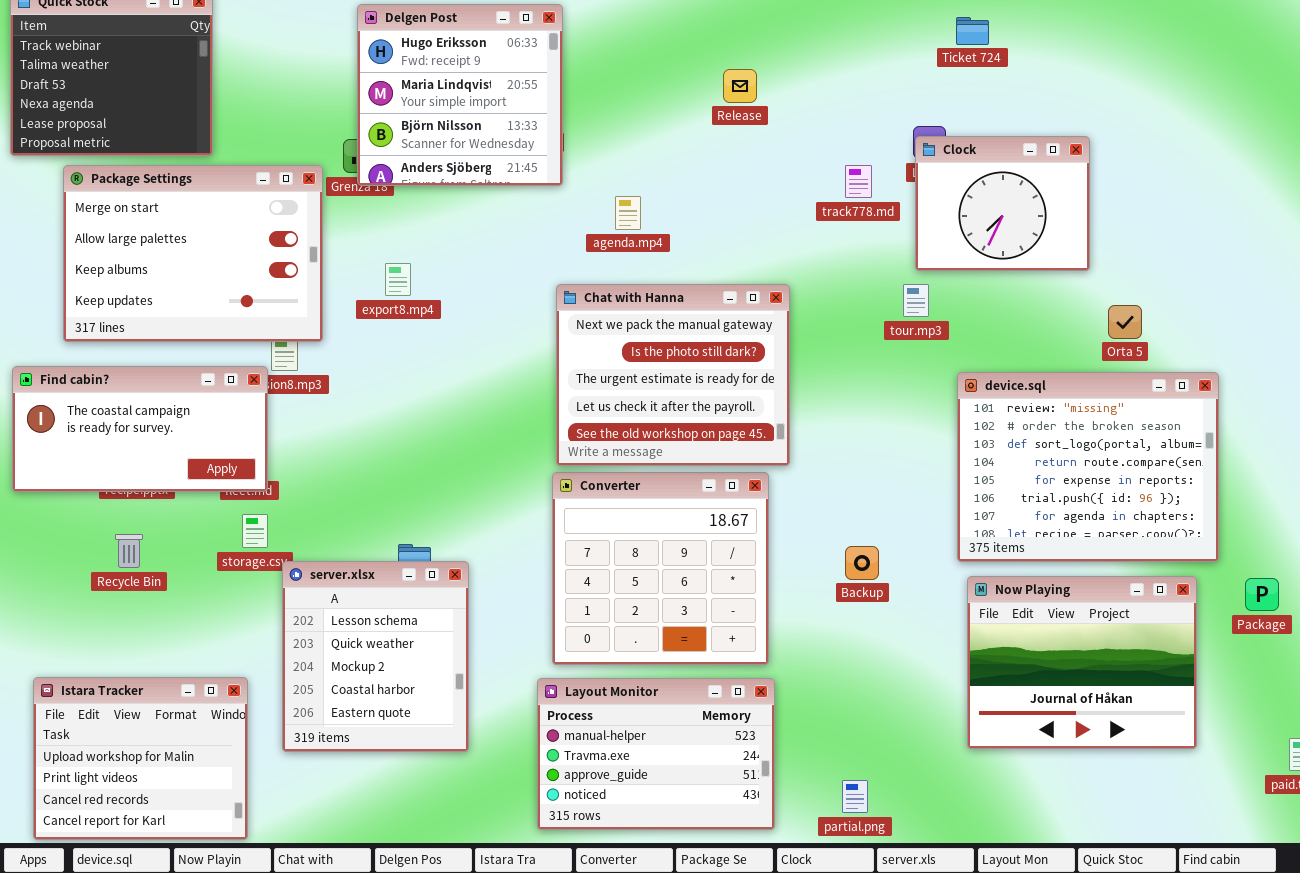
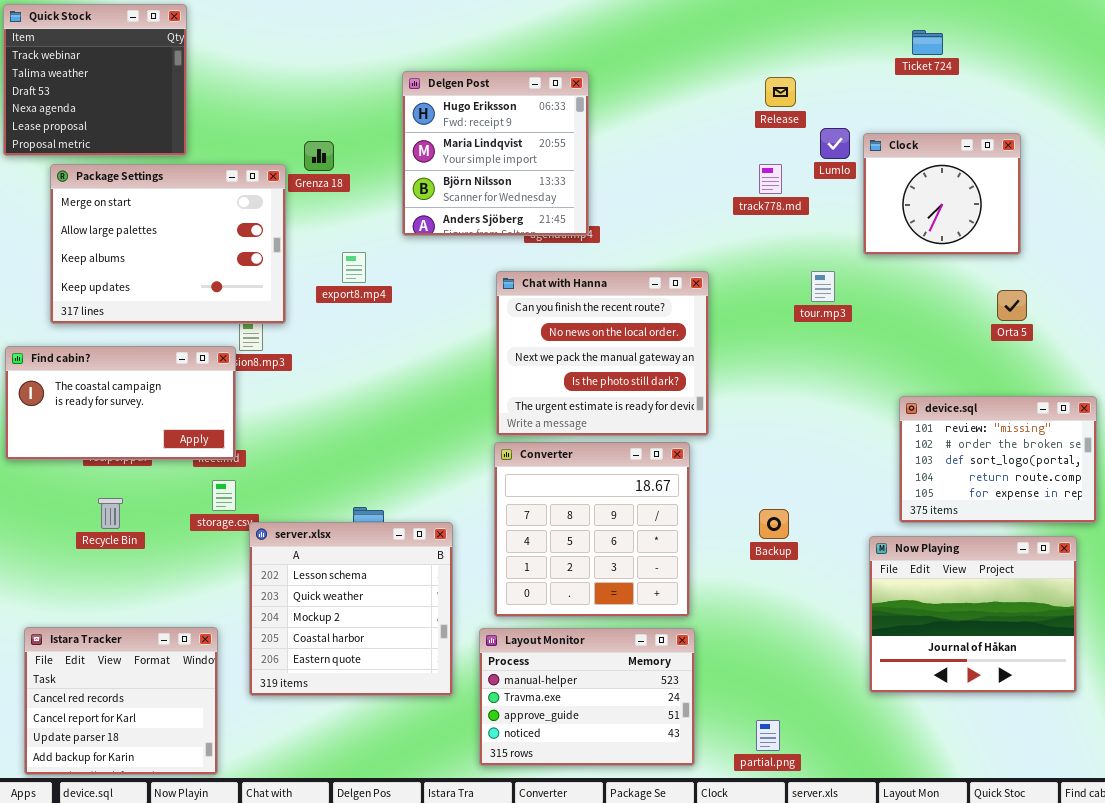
Delgen Post: [357,4,563,186] -> [402,71,589,236], moved
Ticket 724: [956,17,989,45] -> [912,30,943,55], moved
Release: [723,69,757,103] -> [765,77,796,107], moved
Clock: [915,136,1090,271] -> [863,133,1021,255], moved
Chat with Hanna: [556,284,790,466] -> [496,271,709,436], scrolled up 2 rows
device.sql: [957,372,1219,562] -> [899,396,1097,523], resized
server.xlsx: [282,561,469,752] -> [249,522,453,696], resized
Istara Tracker: [33,677,248,840] -> [24,627,218,775], scrolled down 2 rows

